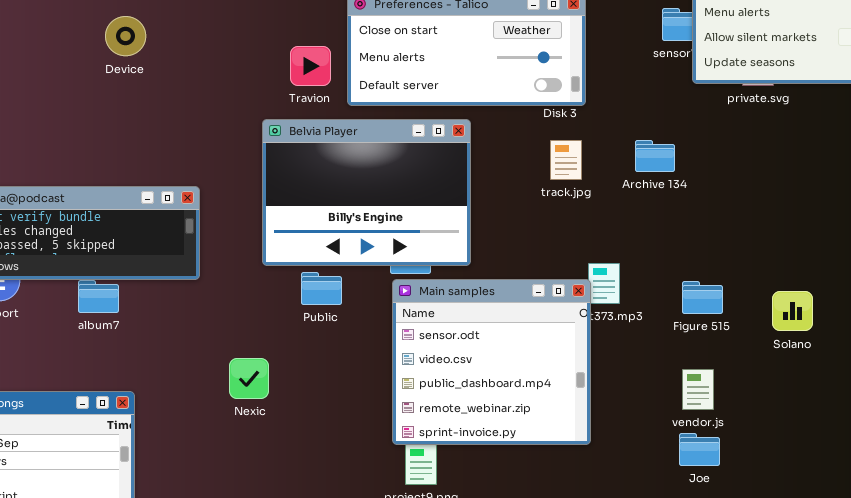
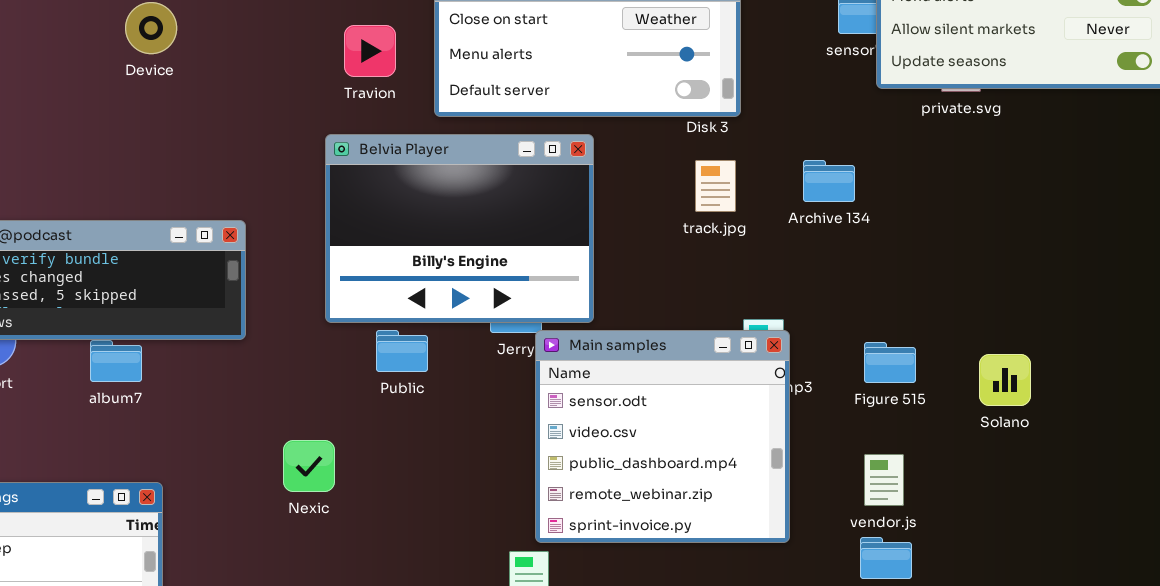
Travion: [290,46,331,86] -> [344,25,396,77], moved
Main samples: [392,279,591,445] -> [535,330,790,543], moved

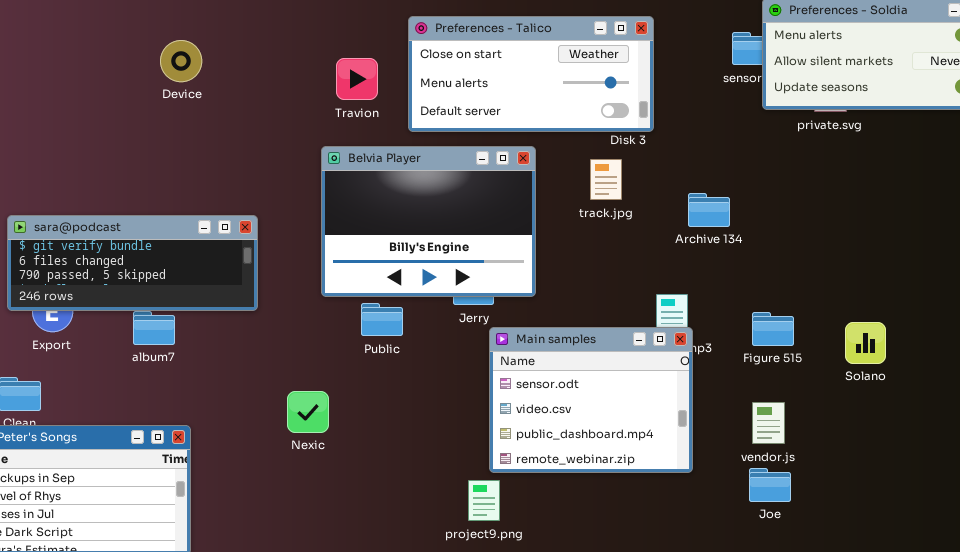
track.jpg: [695,160,736,212] -> [590,159,622,200], moved
Archive 134: [803,160,855,202] -> [688,193,730,227], moved
Main samples: [535,330,790,543] -> [489,327,693,473], resized

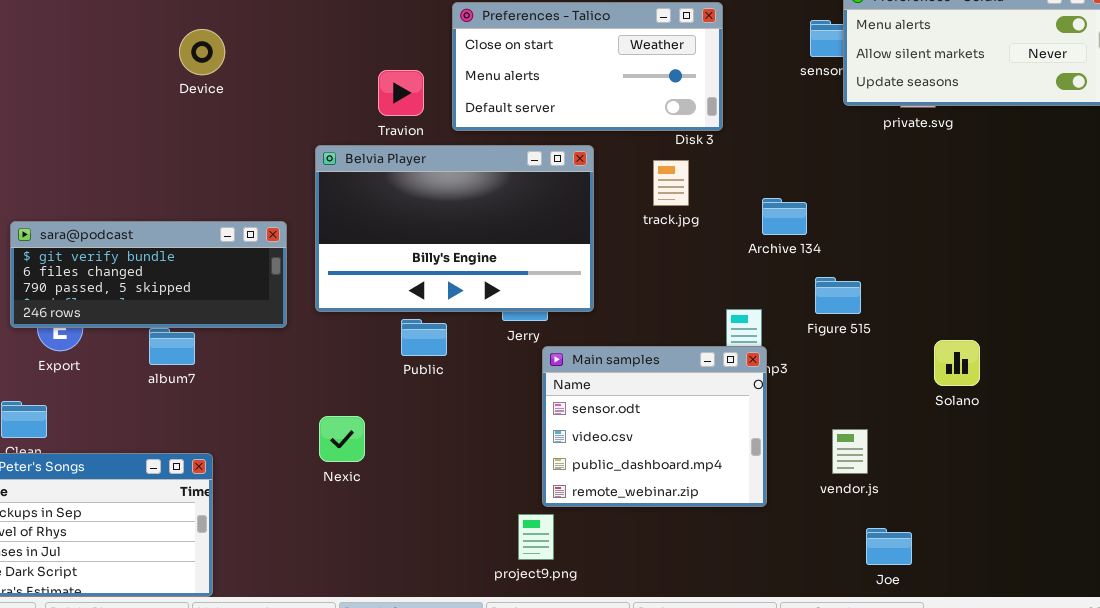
Travion: [336,58,378,100] -> [378,70,424,116], moved
Belvia Player: [321,146,536,297] -> [315,145,594,312], resized
Figure 515: [752,312,794,346] -> [815,277,861,314], moved
Joe: [749,468,791,502] -> [866,528,912,565], moved

